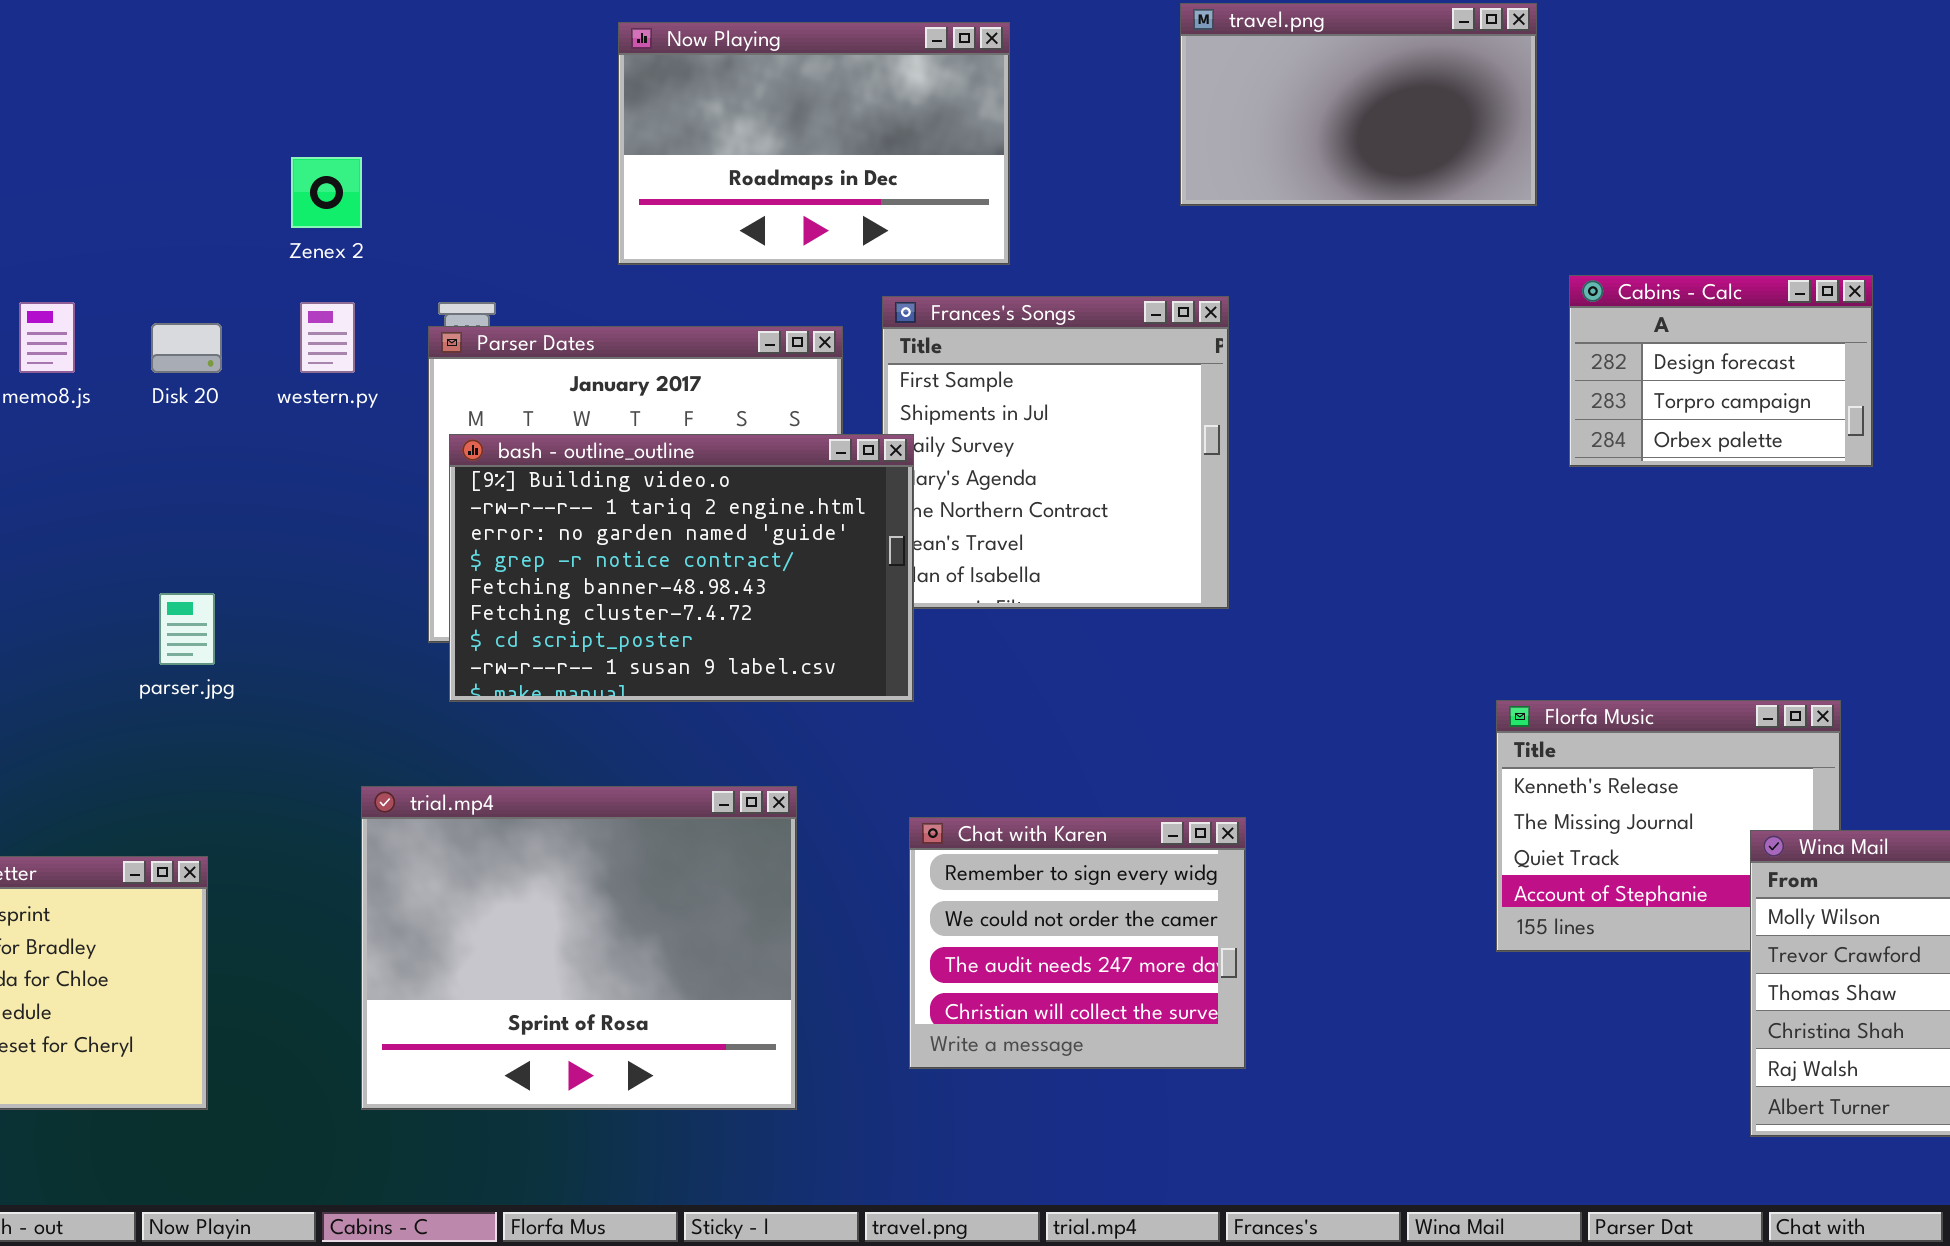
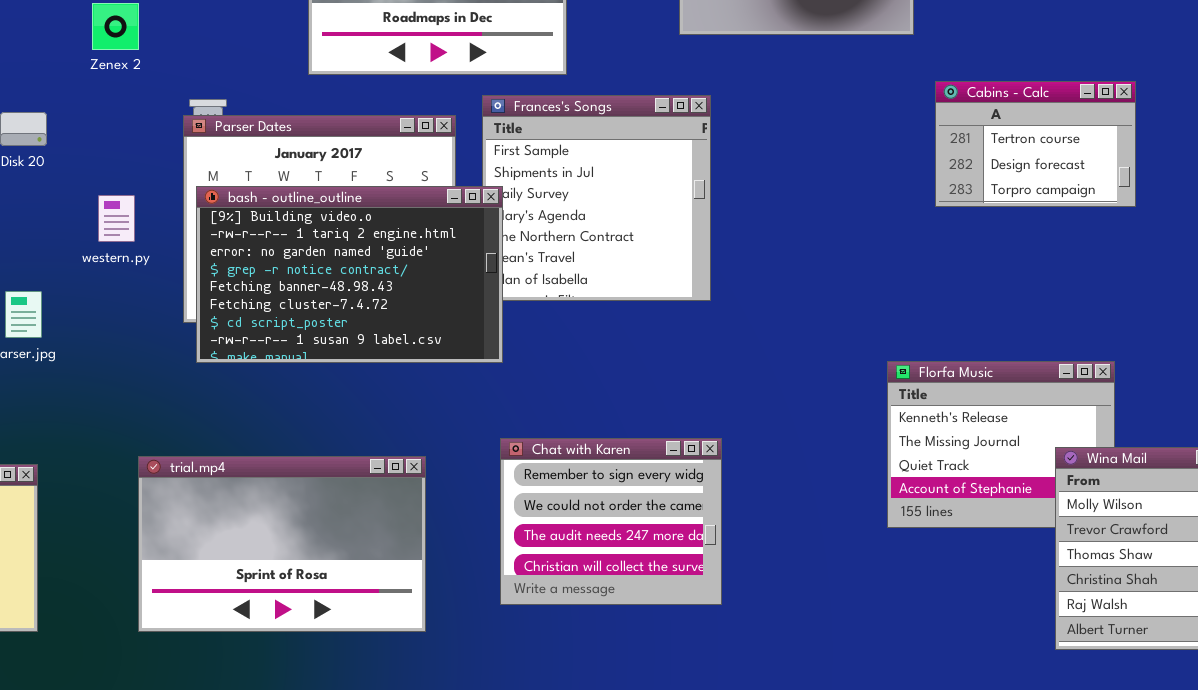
Cabins - Calc: [1569,275,1873,467] -> [935,81,1136,207], scrolled up 1 row
western.py: [300,302,355,373] -> [98,195,135,242], moved
trial.mp4: [361,786,797,1110] -> [138,456,426,632], resized

